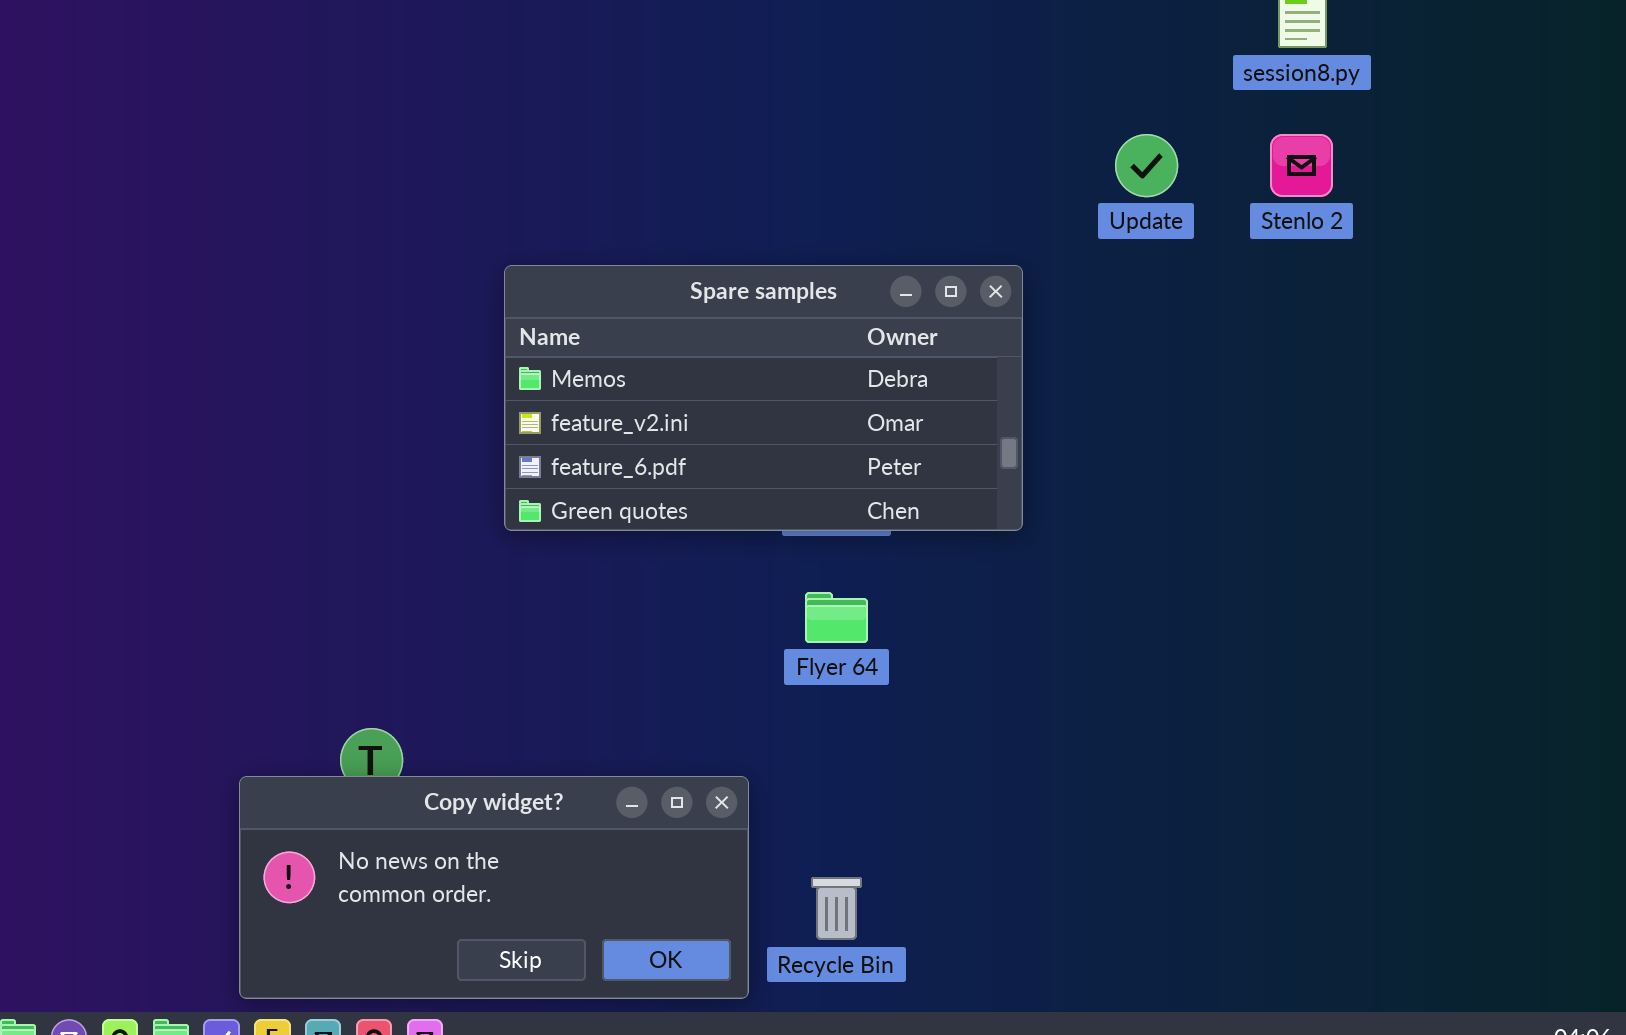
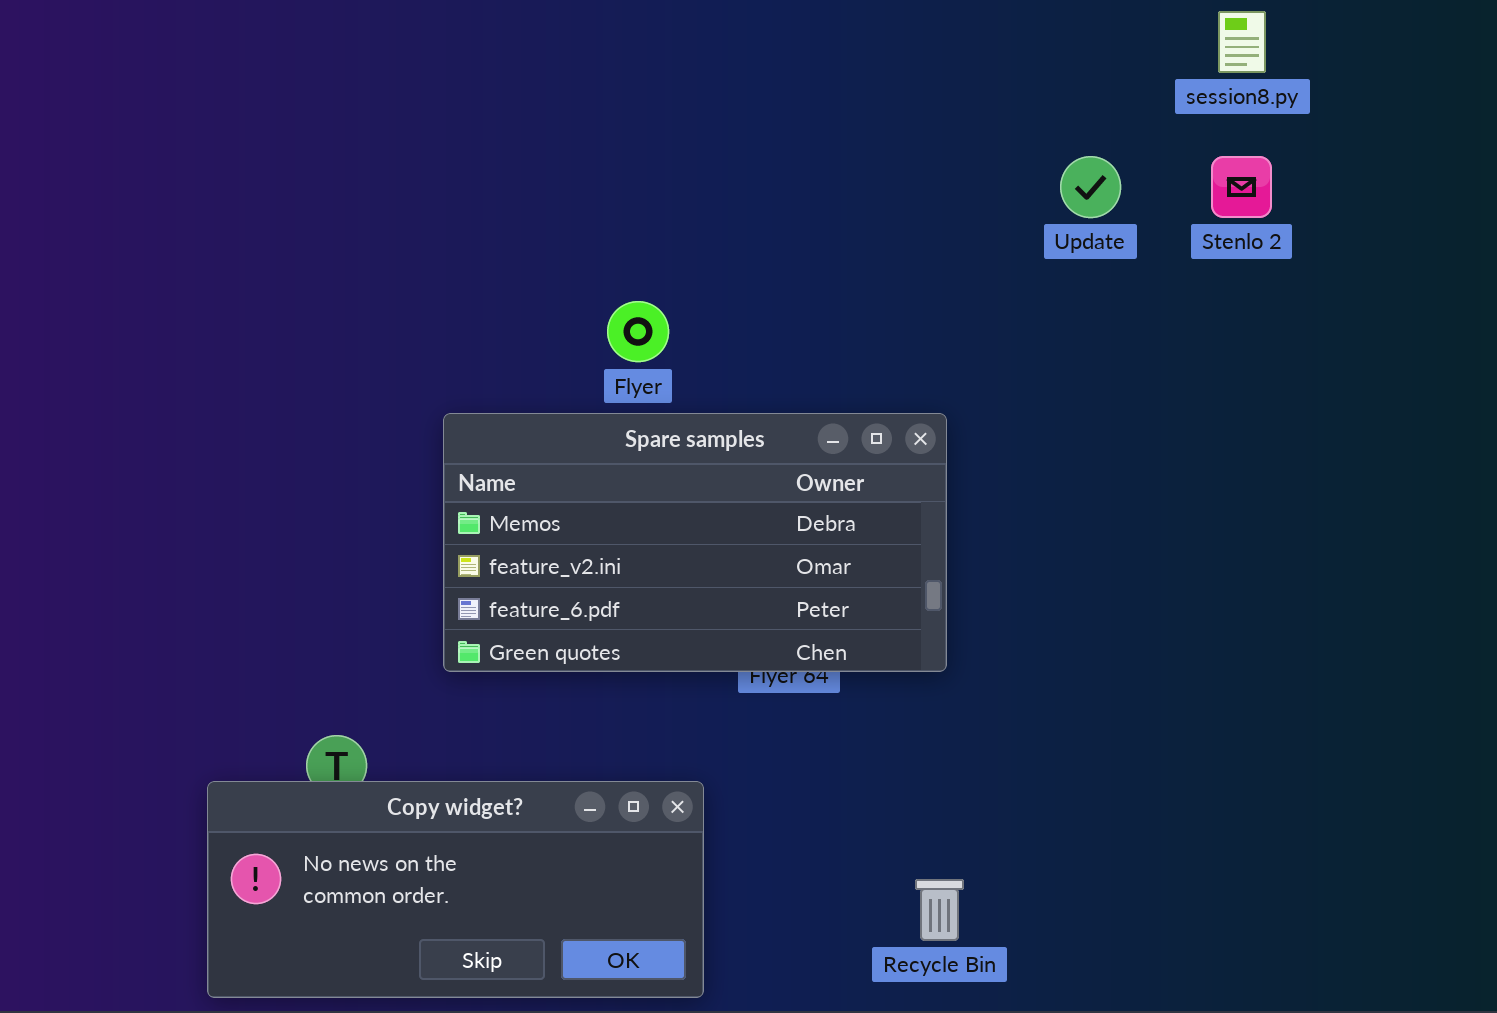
Spare samples: [504,265,1023,531] -> [443,413,947,672], moved
Recycle Bin: [811,877,862,940] -> [915,879,964,941], moved

